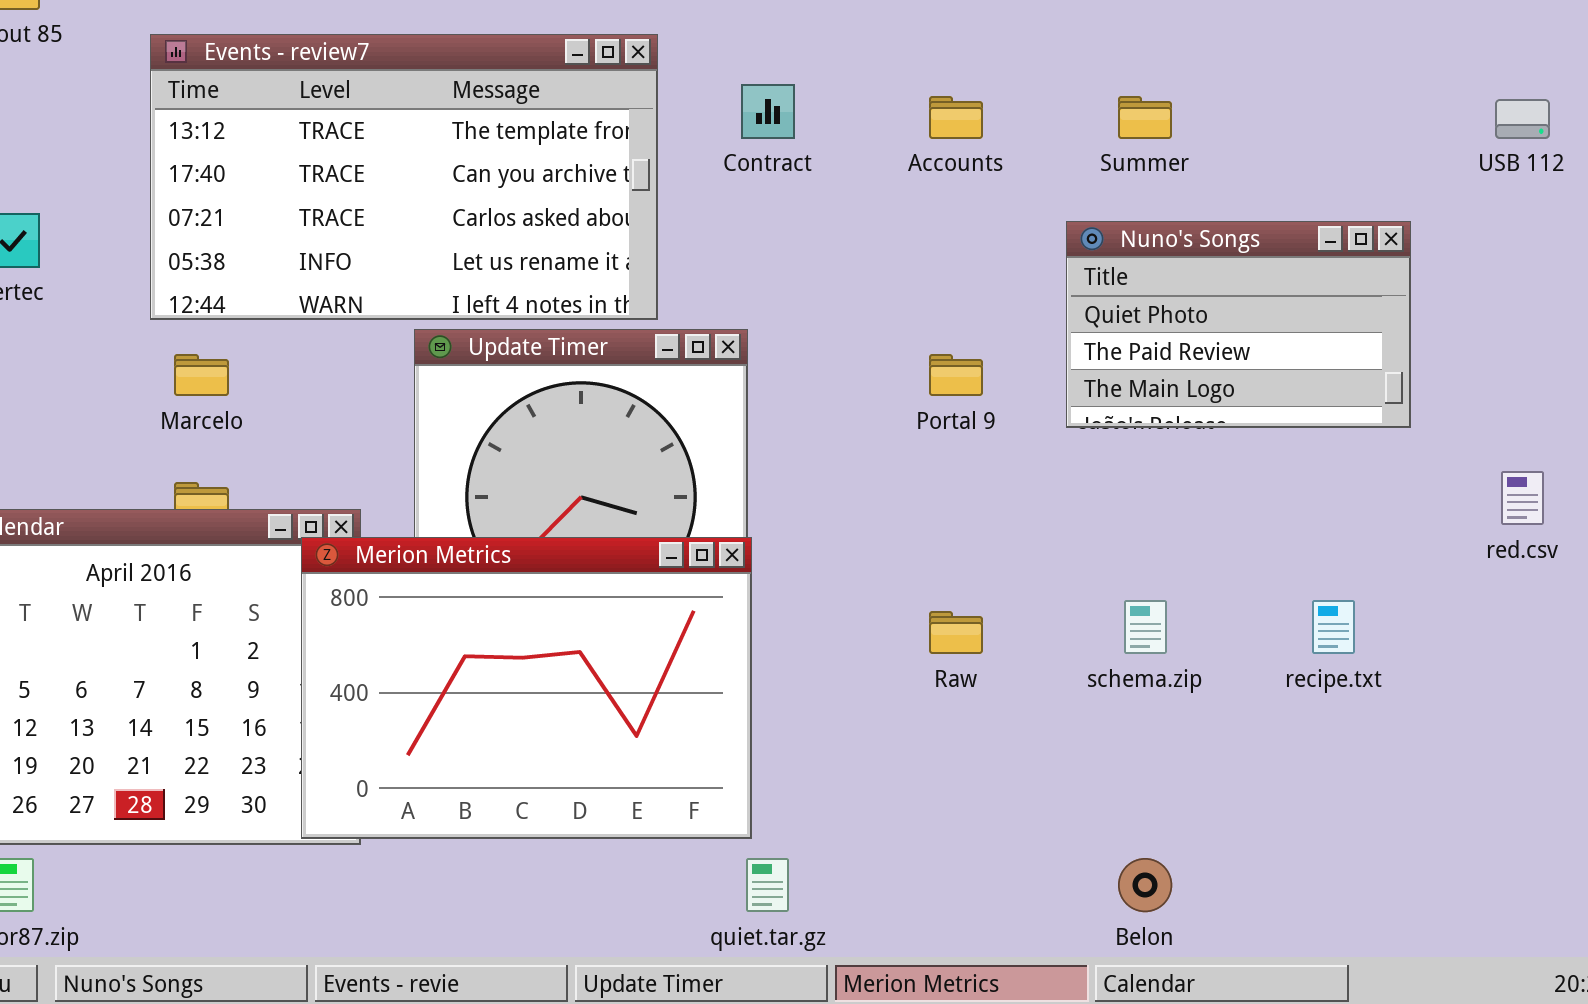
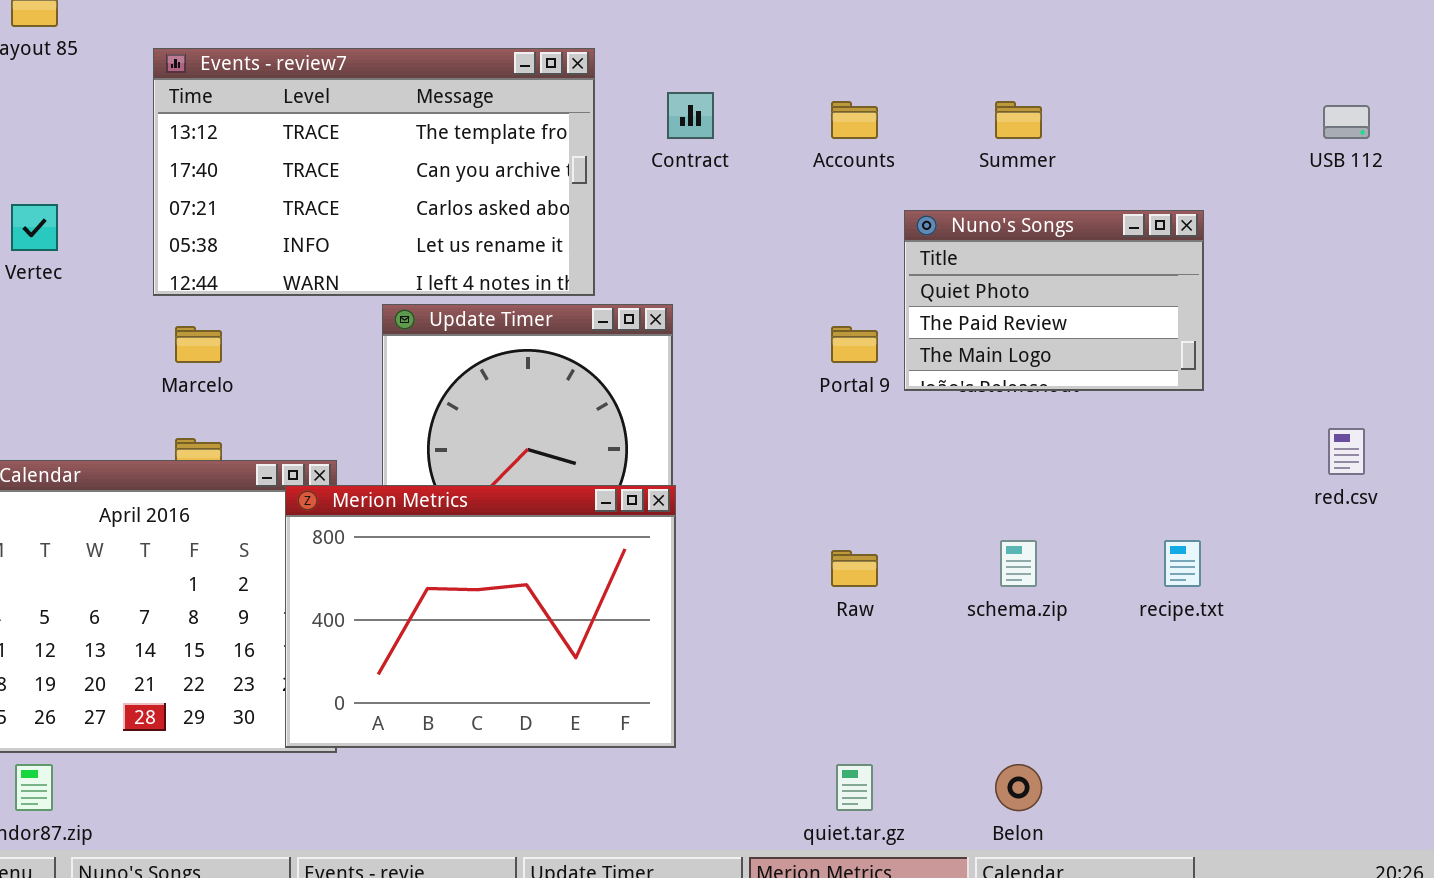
Nuno's Songs: [1066,221,1411,428] -> [904,210,1204,391], moved
quiet.tar.gz: [746,858,789,912] -> [836,764,873,811], moved

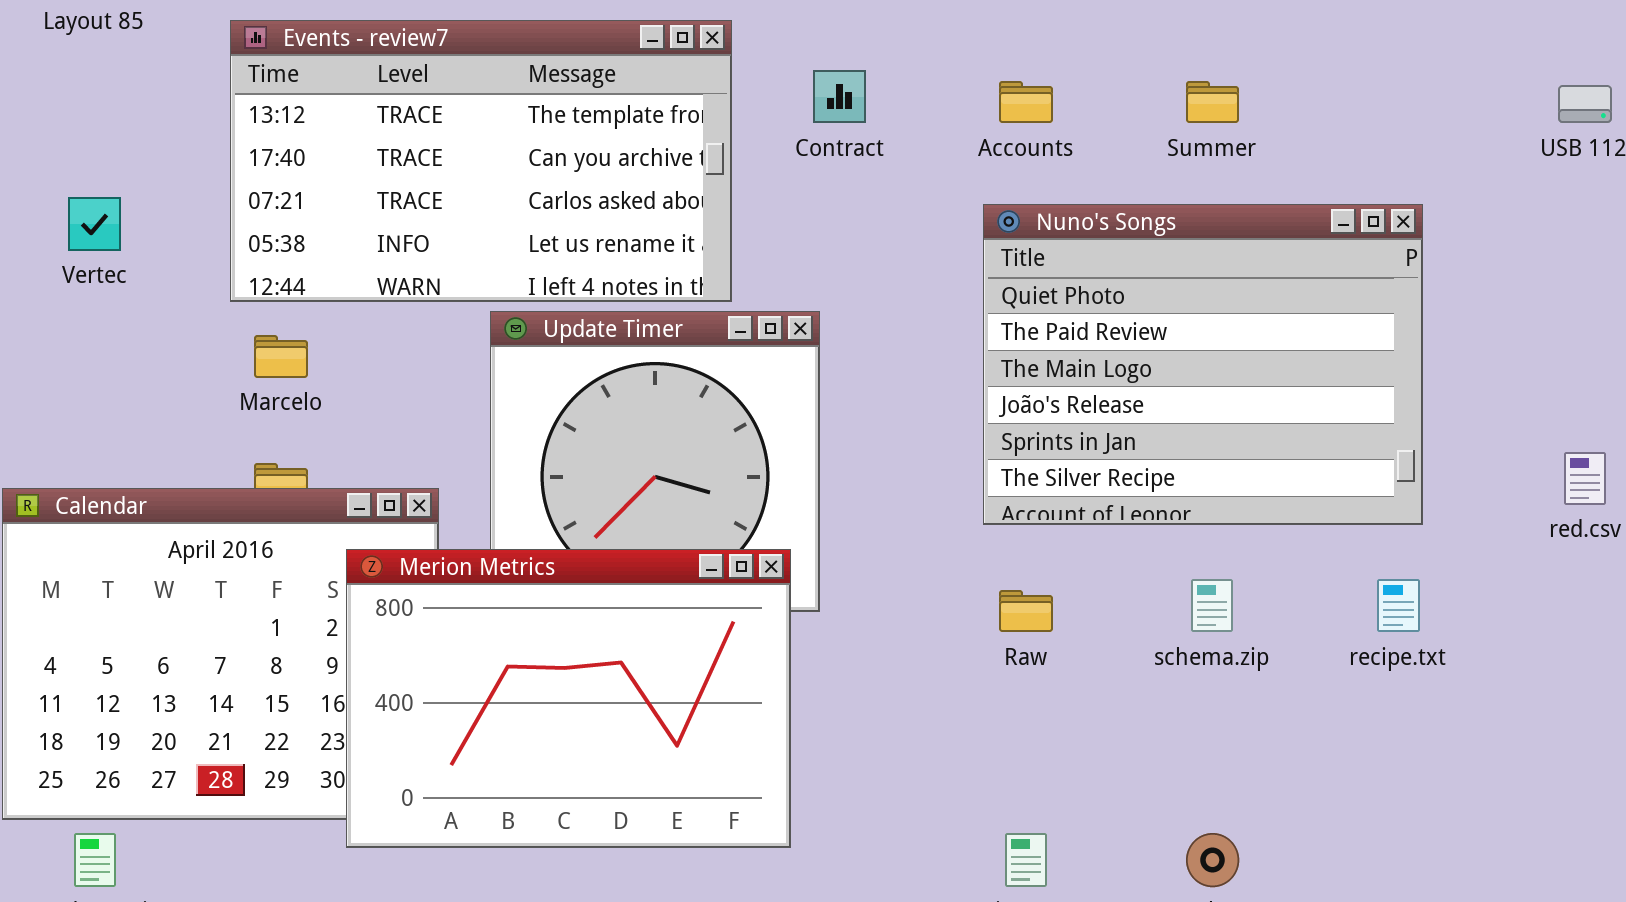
Nuno's Songs: [904,210,1204,391] -> [983,204,1423,525], resized
Merion Metrics: [285,485,676,748] -> [346,549,791,848], moved

